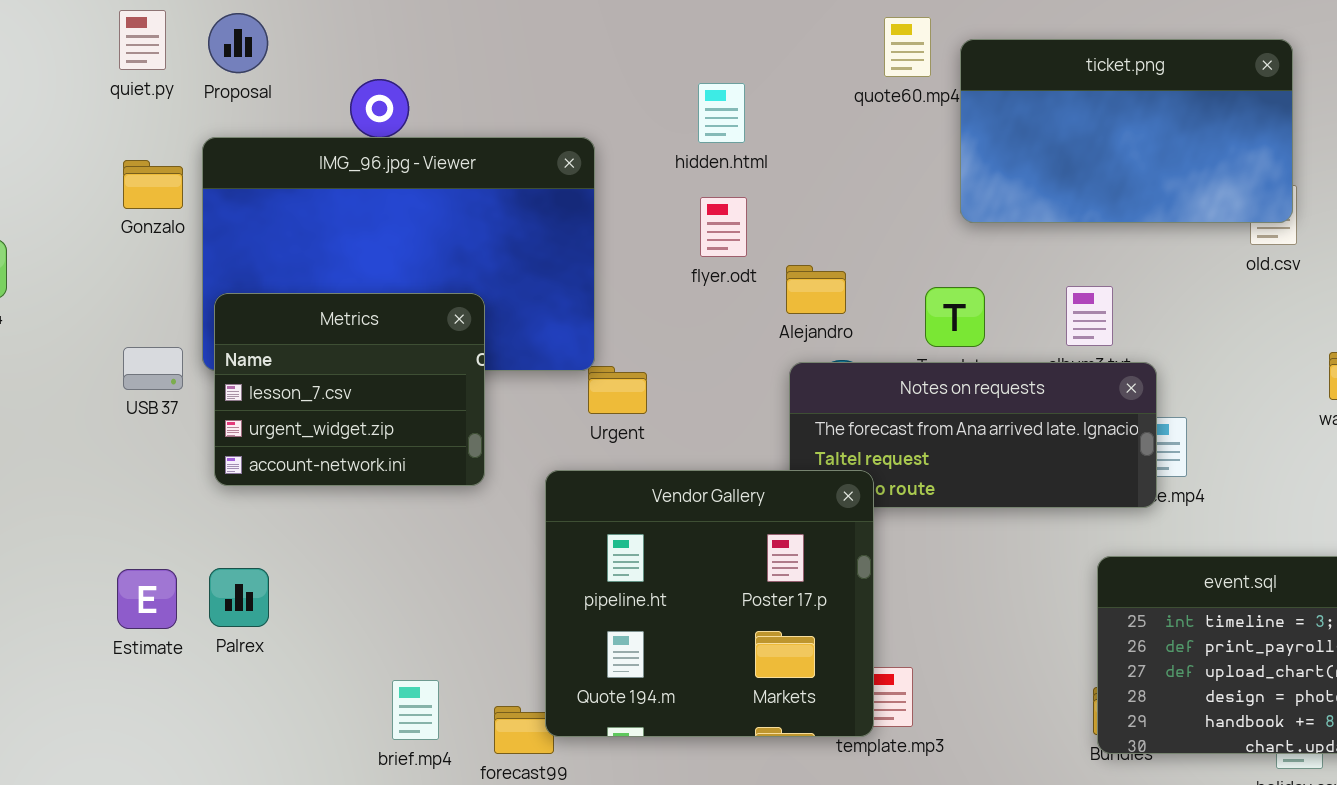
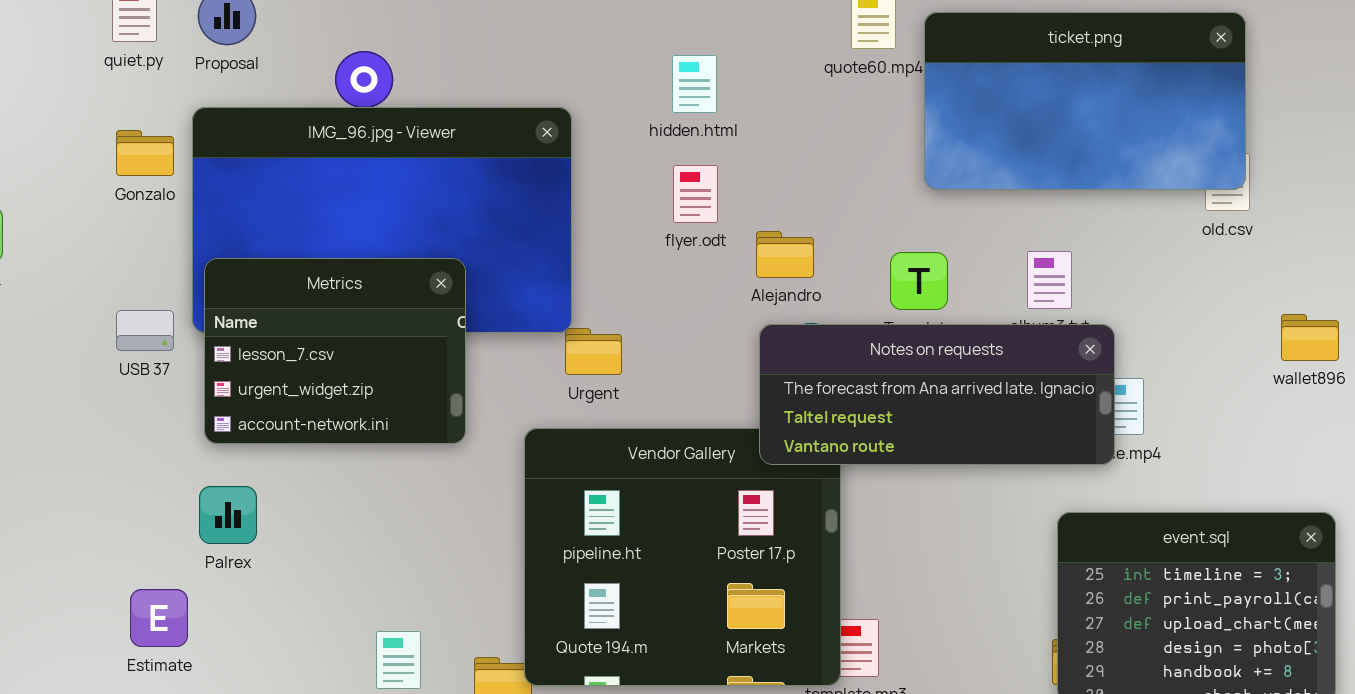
Notes on requests: [789,362,1157,508] -> [759,324,1115,465], raised
Palrex: [209,568,269,627] -> [199,486,257,544], moved
Estimate: [117,569,177,629] -> [130,589,188,647], moved

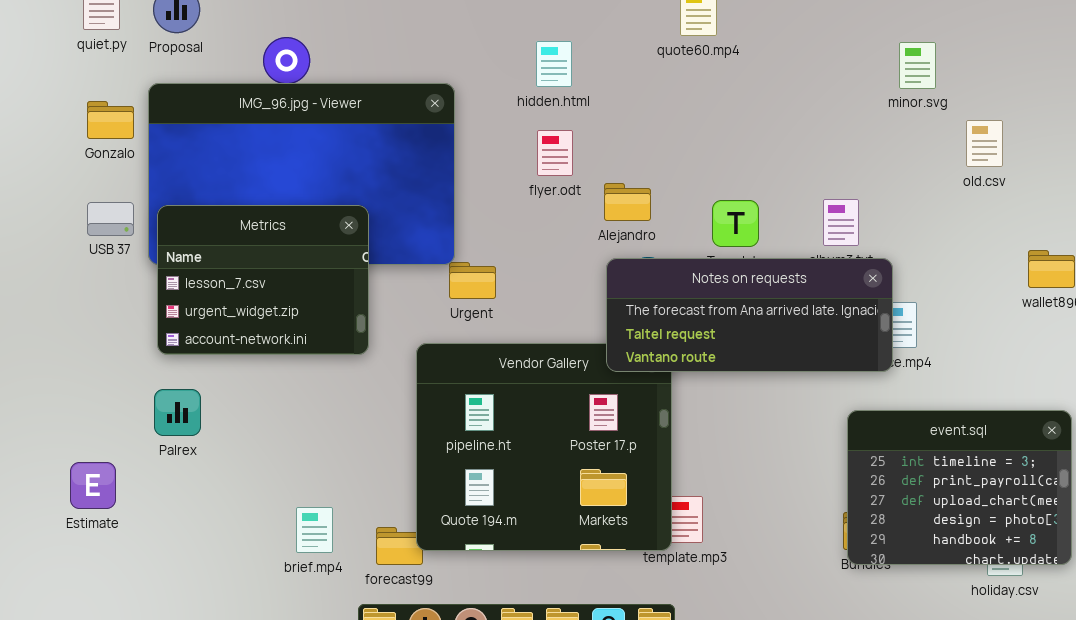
ticket.png: [924,12,1246,190] -> none, closed
USB 37: [116,310,174,351] -> [87,202,134,236], moved
Estimate: [130,589,188,647] -> [70,462,116,509], moved

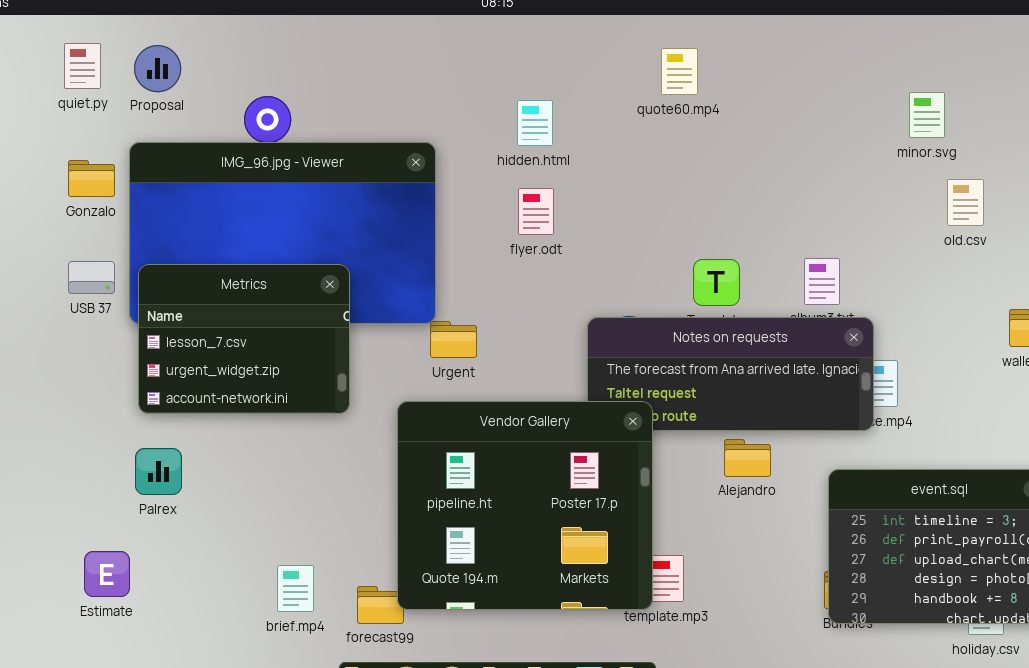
minor.svg: [899,42,936,89] -> [909,92,945,138], moved
Alejandro: [604,183,651,221] -> [724,439,771,477], moved
Vendor Gallery: [416,343,672,551] -> [397,401,653,610], raised
Estimate: [70,462,116,509] -> [84,551,130,597], moved

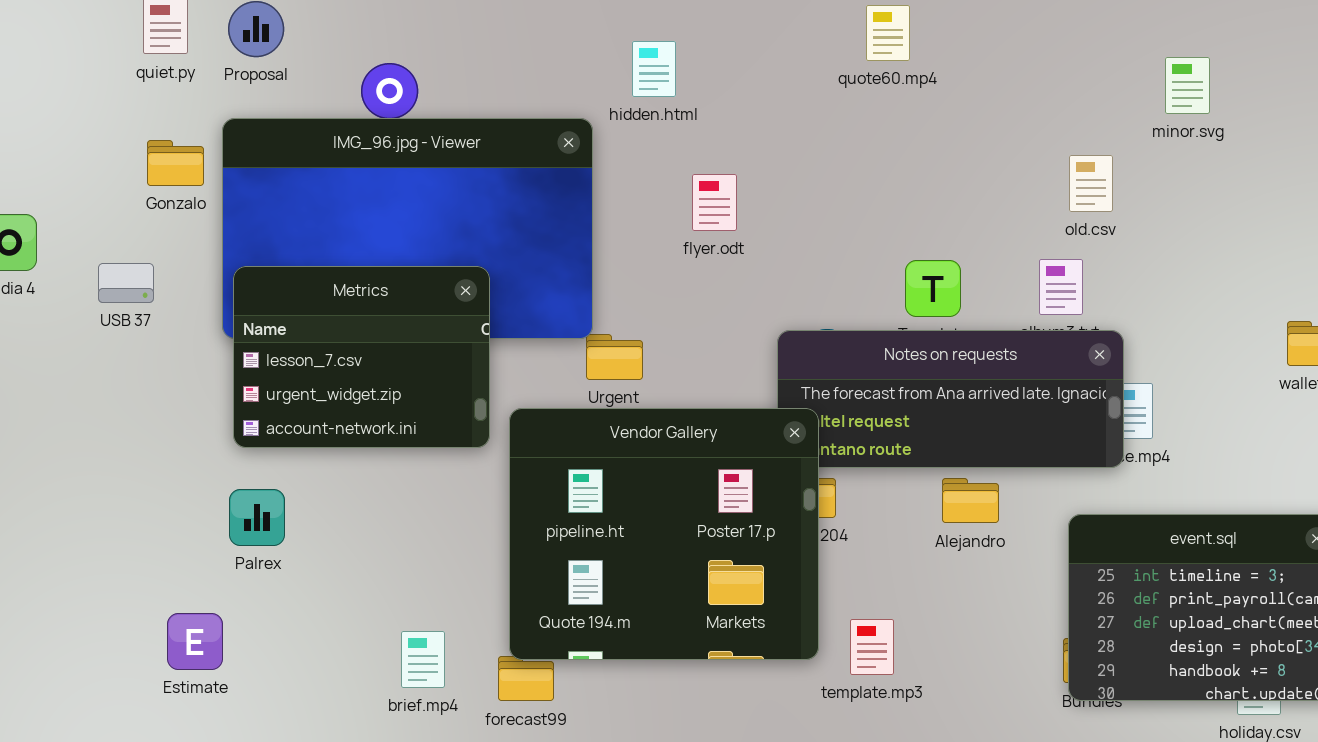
hidden.html: [517,100,553,146] -> [632,41,676,97], moved
old.csv: [947,179,984,226] -> [1069,155,1113,212], moved
USB 37: [68,261,115,294] -> [98,263,154,303], moved
Vendor Gallery: [397,401,653,610] -> [509,408,819,660], moved

